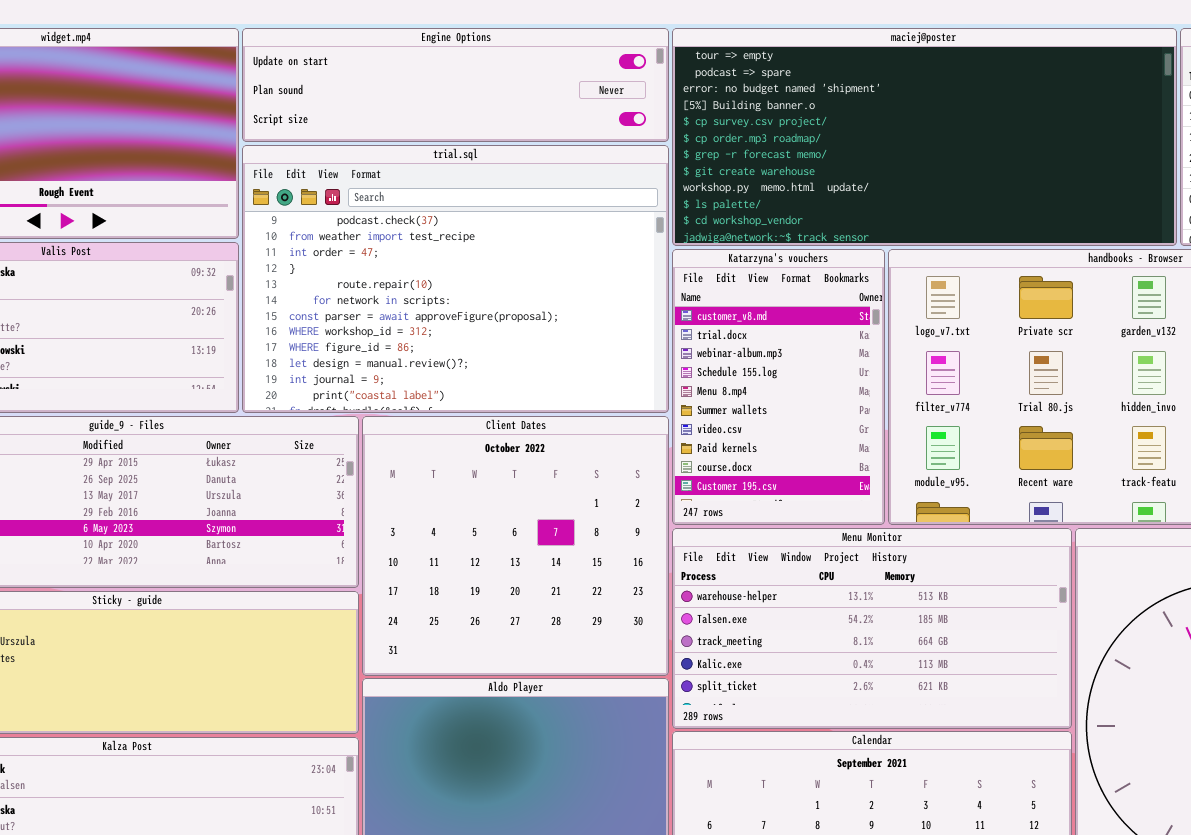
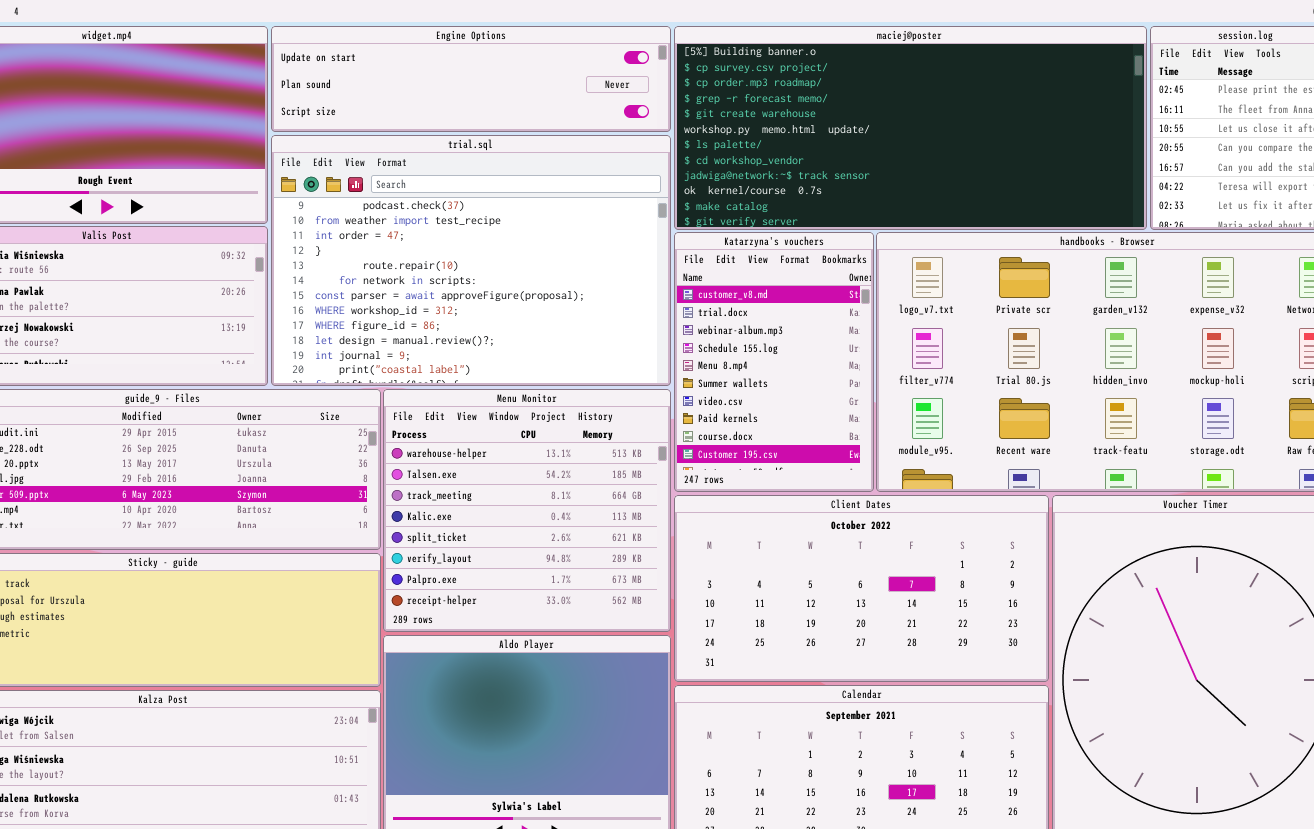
maciej@poster: [672,28,1177,246] -> [674,26,1147,230], scrolled down 3 rows
Client Dates: [362,416,669,676] -> [674,495,1049,682], moved, resized
Menu Monitor: [672,528,1072,729] -> [383,389,671,632], moved, resized

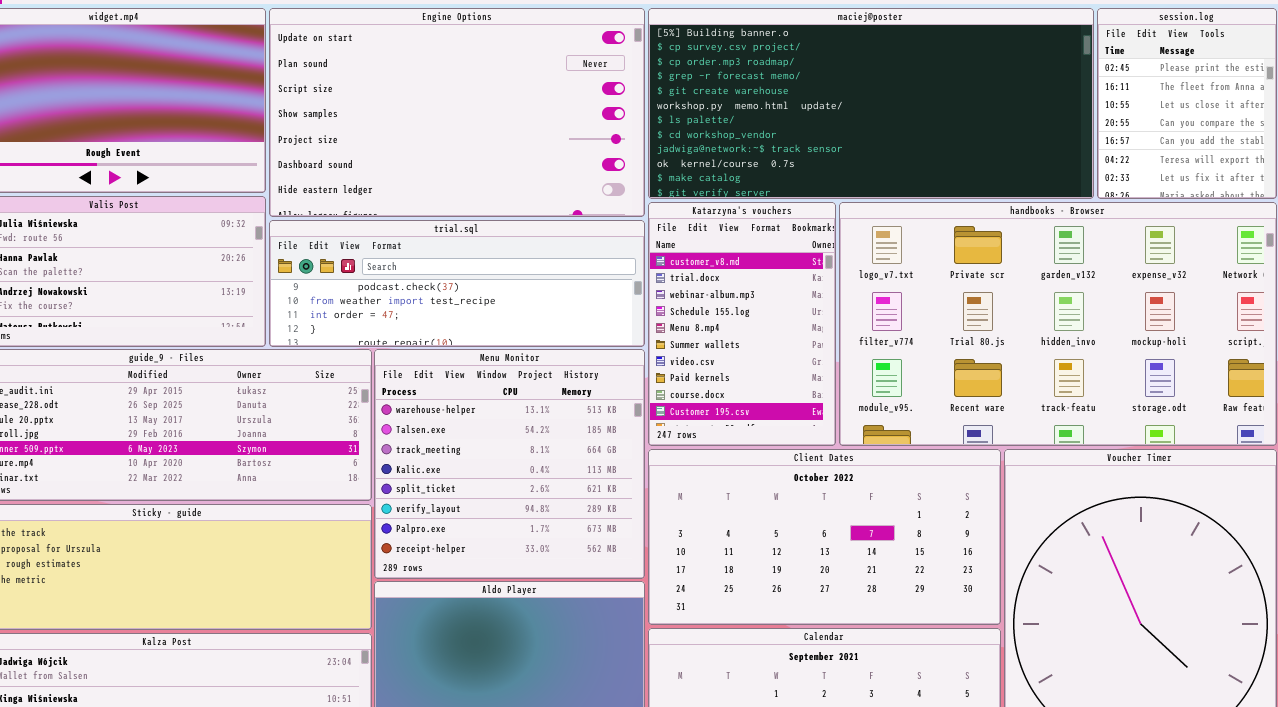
Engine Options: [271,26,671,132] -> [269,8,645,217], resized
trial.sql: [271,135,671,386] -> [269,220,645,347], resized

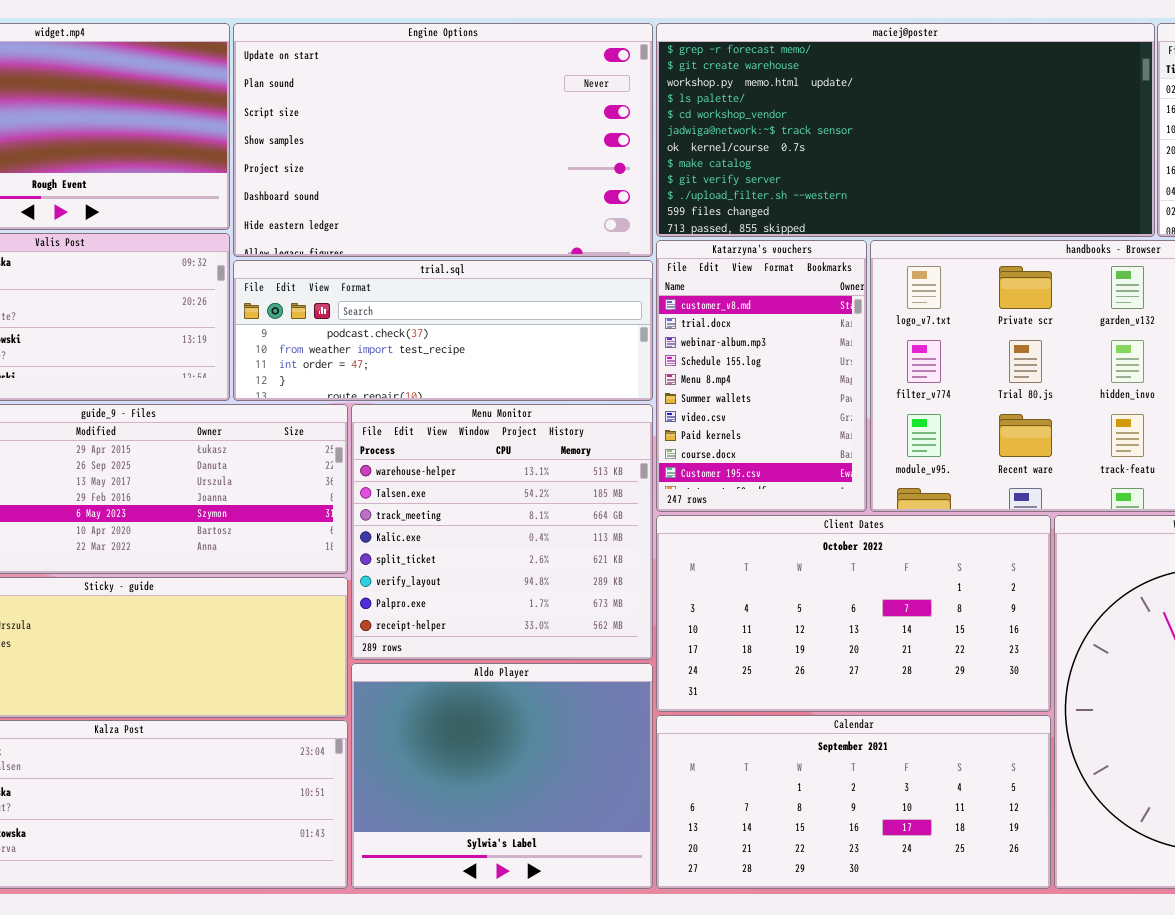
maciej@poster: [648,8,1094,199] -> [656,23,1155,237], scrolled down 3 rows

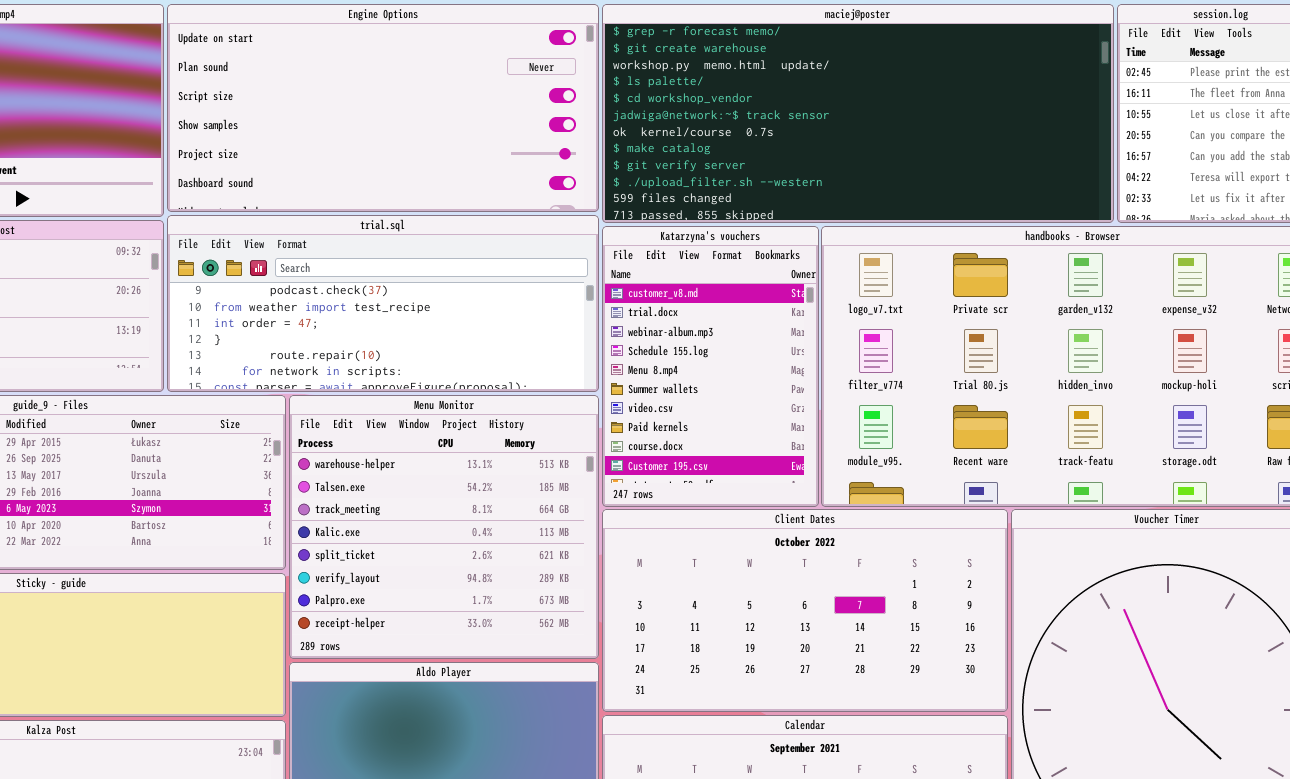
Engine Options: [233,23,653,257] -> [167,4,599,212], resized
trial.sql: [233,260,653,401] -> [167,215,599,392], resized

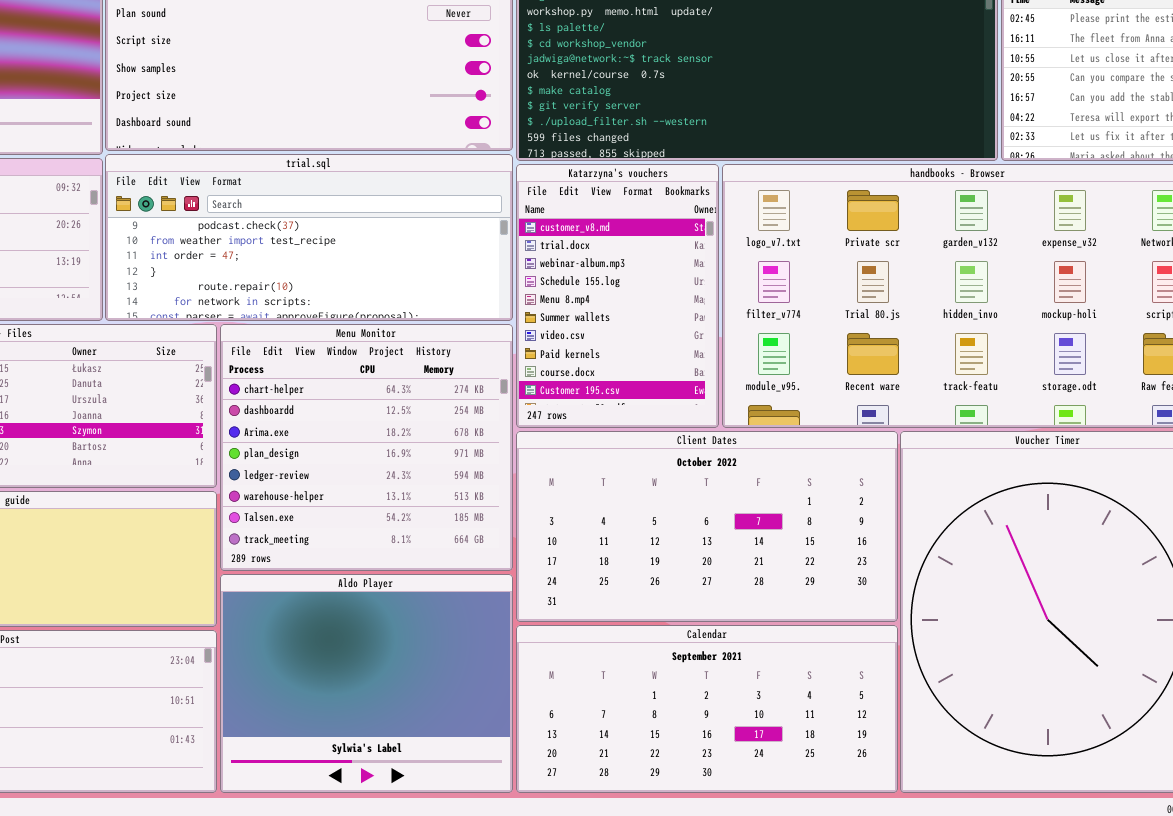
Menu Monitor: [289,395,599,659] -> [220,324,513,571], scrolled up 5 rows

